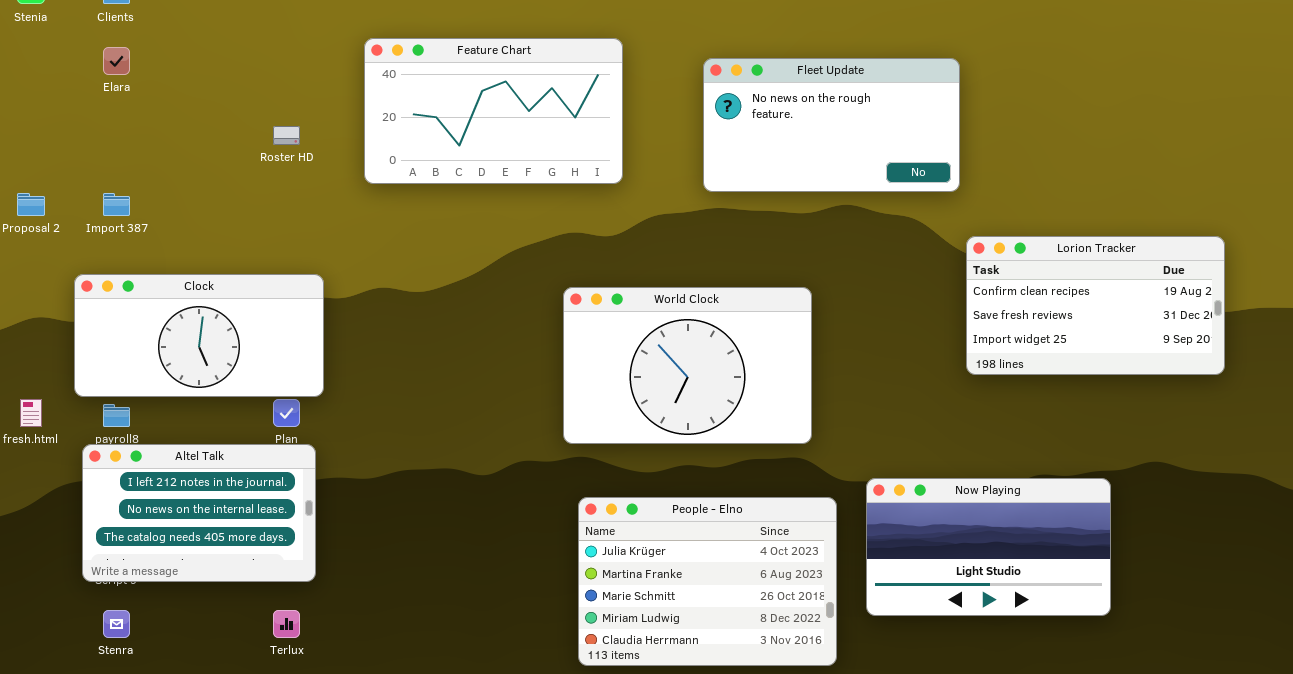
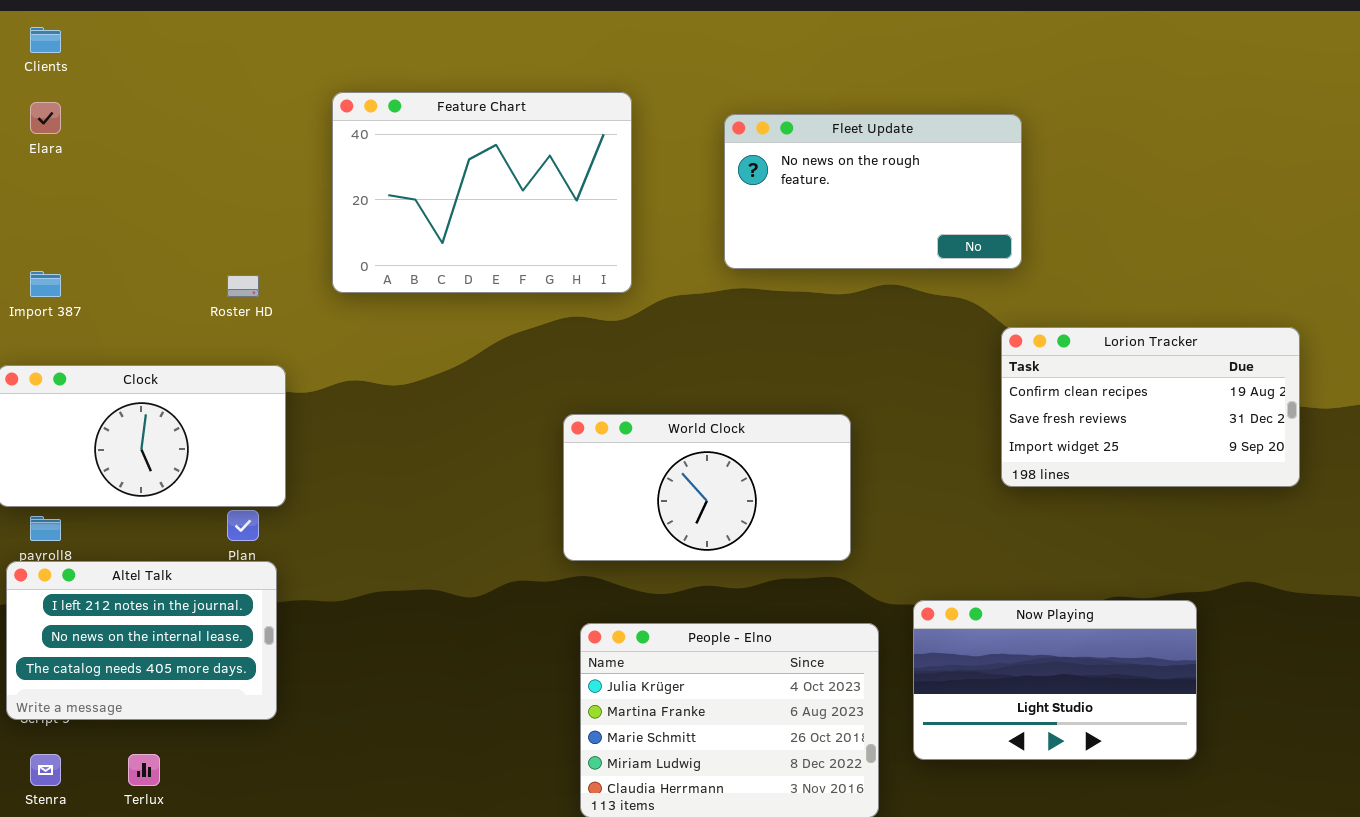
Feature Chart: [364,38,623,184] -> [332,92,632,293], resized
Roster HD: [273,126,300,145] -> [227,275,259,297], moved
Lorion Tracker: [966,236,1225,375] -> [1001,327,1300,487], moved
World Clock: [563,287,812,444] -> [563,414,851,561], resized
Terlux: [273,610,300,638] -> [128,754,160,786], moved

